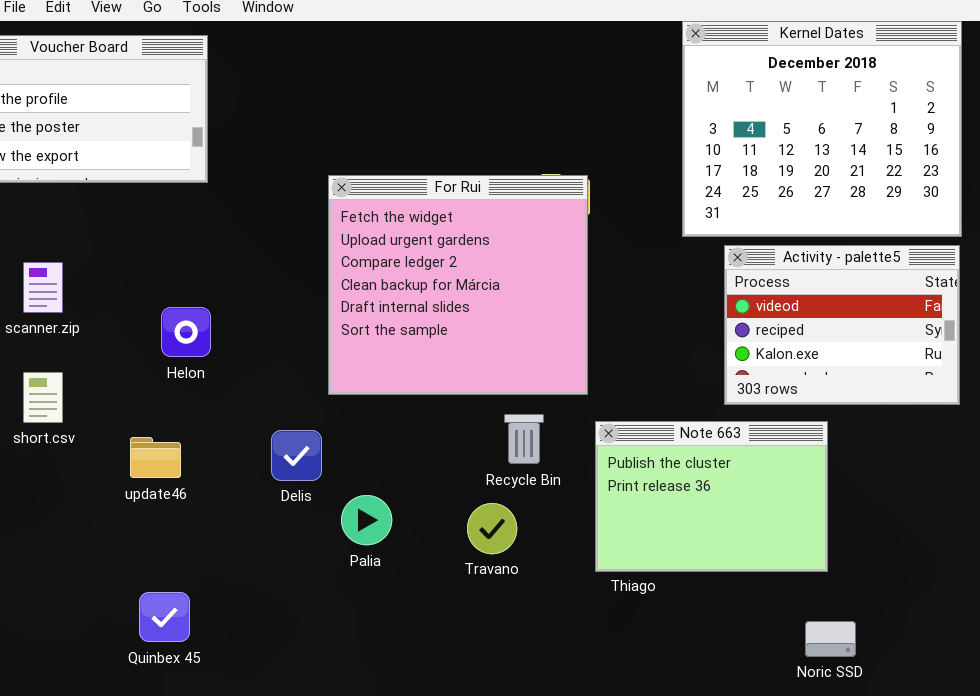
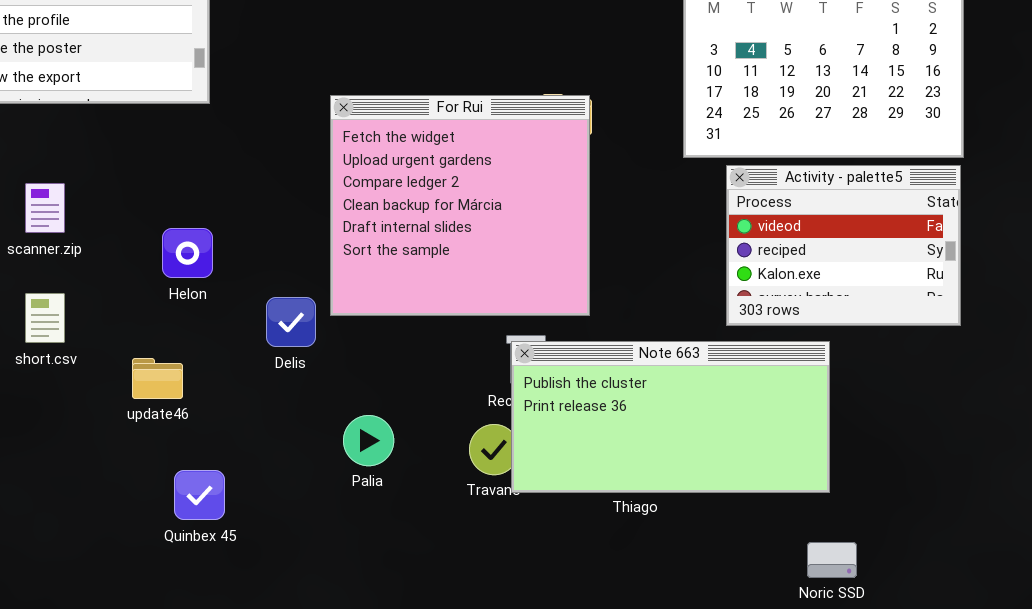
Note 663: [595,421,828,572] -> [511,341,830,493], resized
Delis: [271,430,322,481] -> [266,297,316,347], moved
Quinbex 45: [139,592,190,642] -> [174,470,225,520], moved

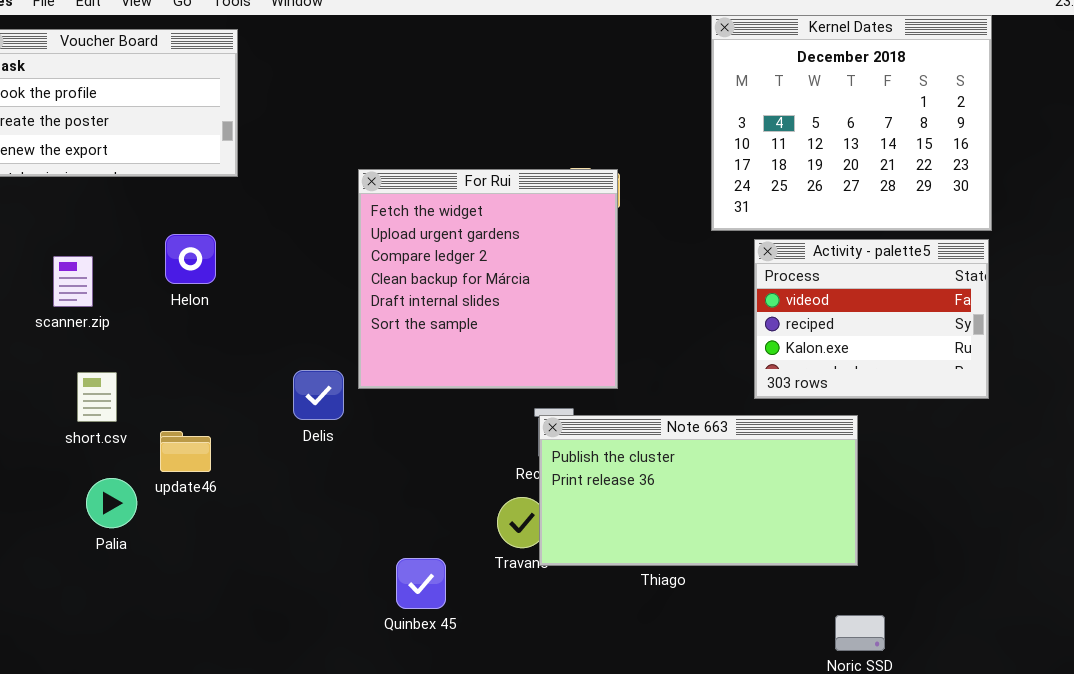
Helon: [162,228,213,278] -> [165,234,216,284], moved
short.csv: [25,293,65,343] -> [77,372,117,422], moved
Palia: [343,415,394,466] -> [86,478,137,528], moved
Quinbex 45: [174,470,225,520] -> [396,558,446,609], moved

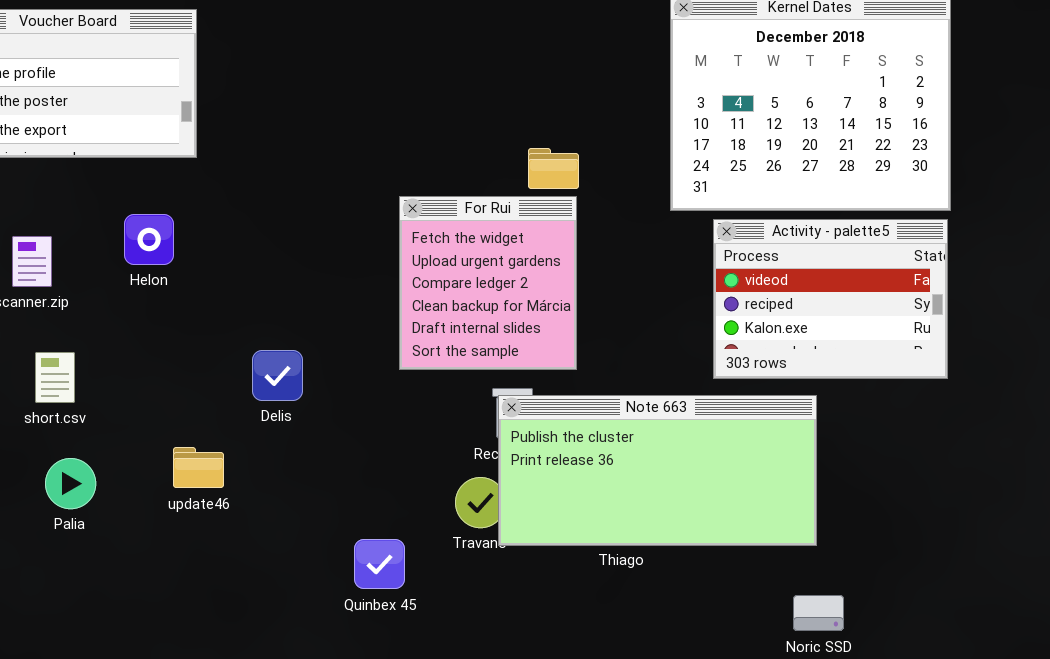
For Rui: [358,169,618,389] -> [399,196,577,370], resized
update46: [160,431,211,472] -> [173,447,224,488], moved

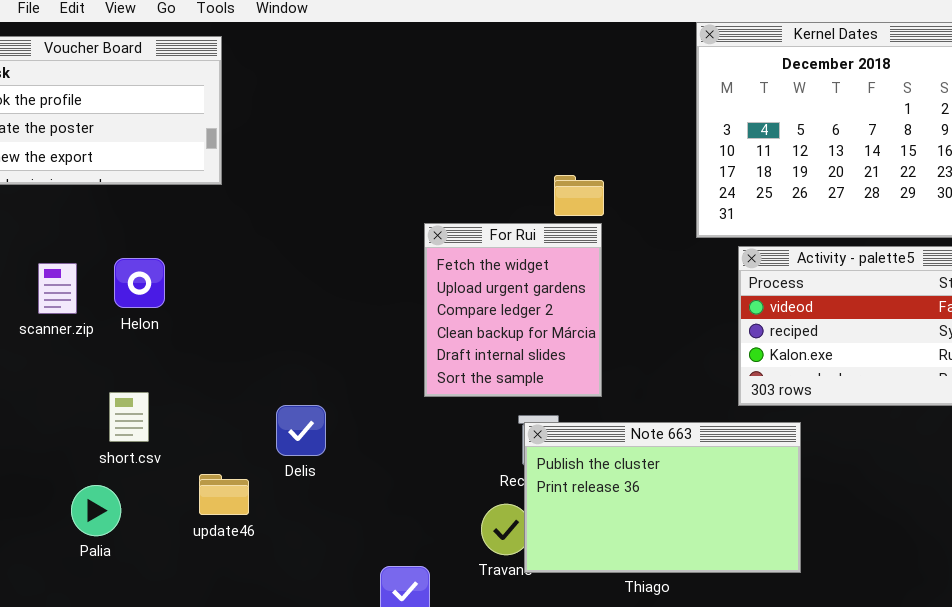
Helon: [124,214,174,265] -> [114,258,165,308], moved
Delis: [252,350,303,401] -> [276,405,326,456], moved
short.csv: [35,352,75,403] -> [109,392,149,442], moved
Note 663: [498,395,817,546] -> [524,422,801,573], resized

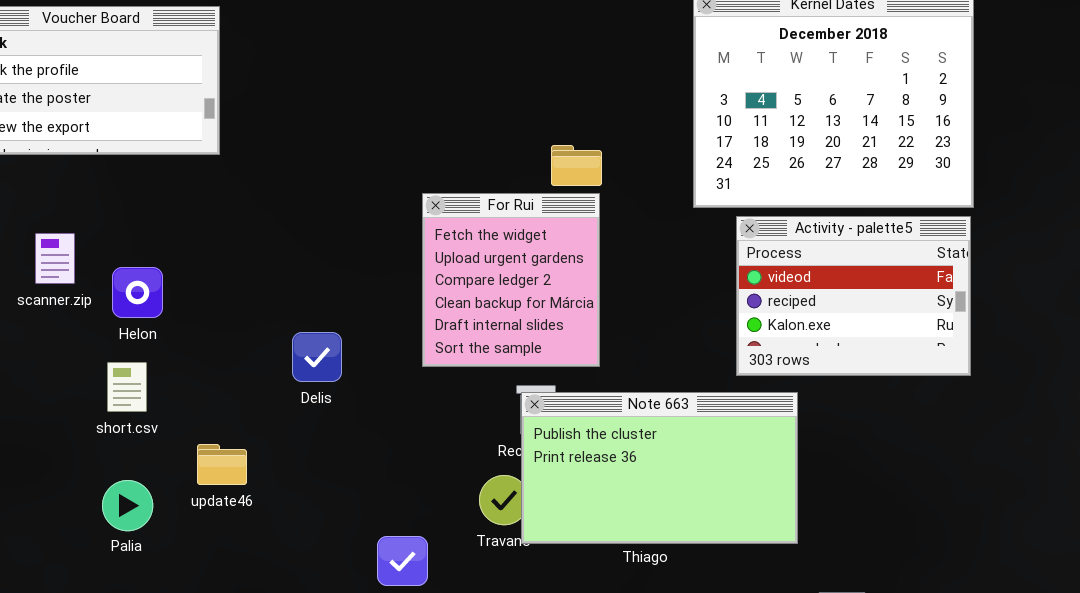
Helon: [114,258,165,308] -> [112,267,163,318], moved
Delis: [276,405,326,456] -> [292,332,342,382], moved
Palia: [71,485,121,536] -> [102,480,153,531], moved

